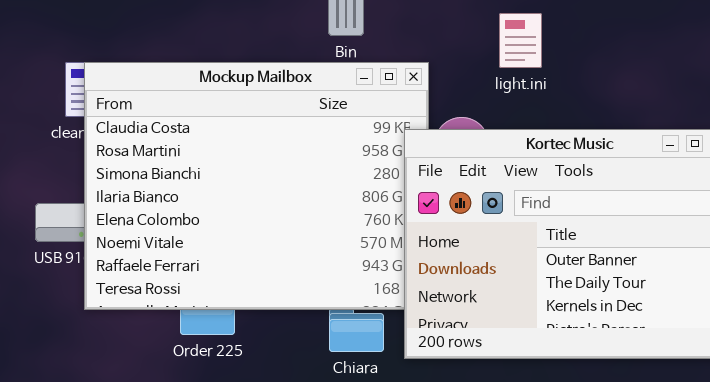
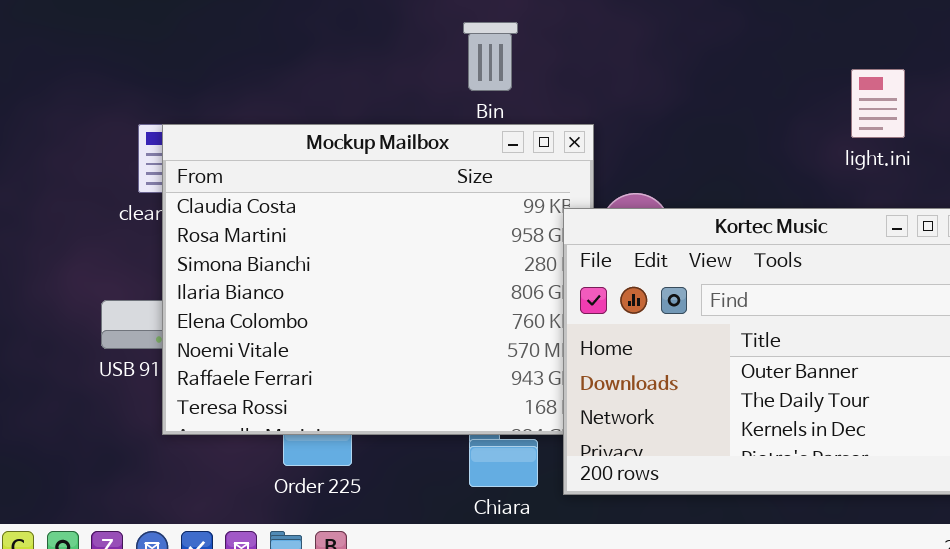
light.ini: [499,13,542,68] -> [851,69,905,138], moved

